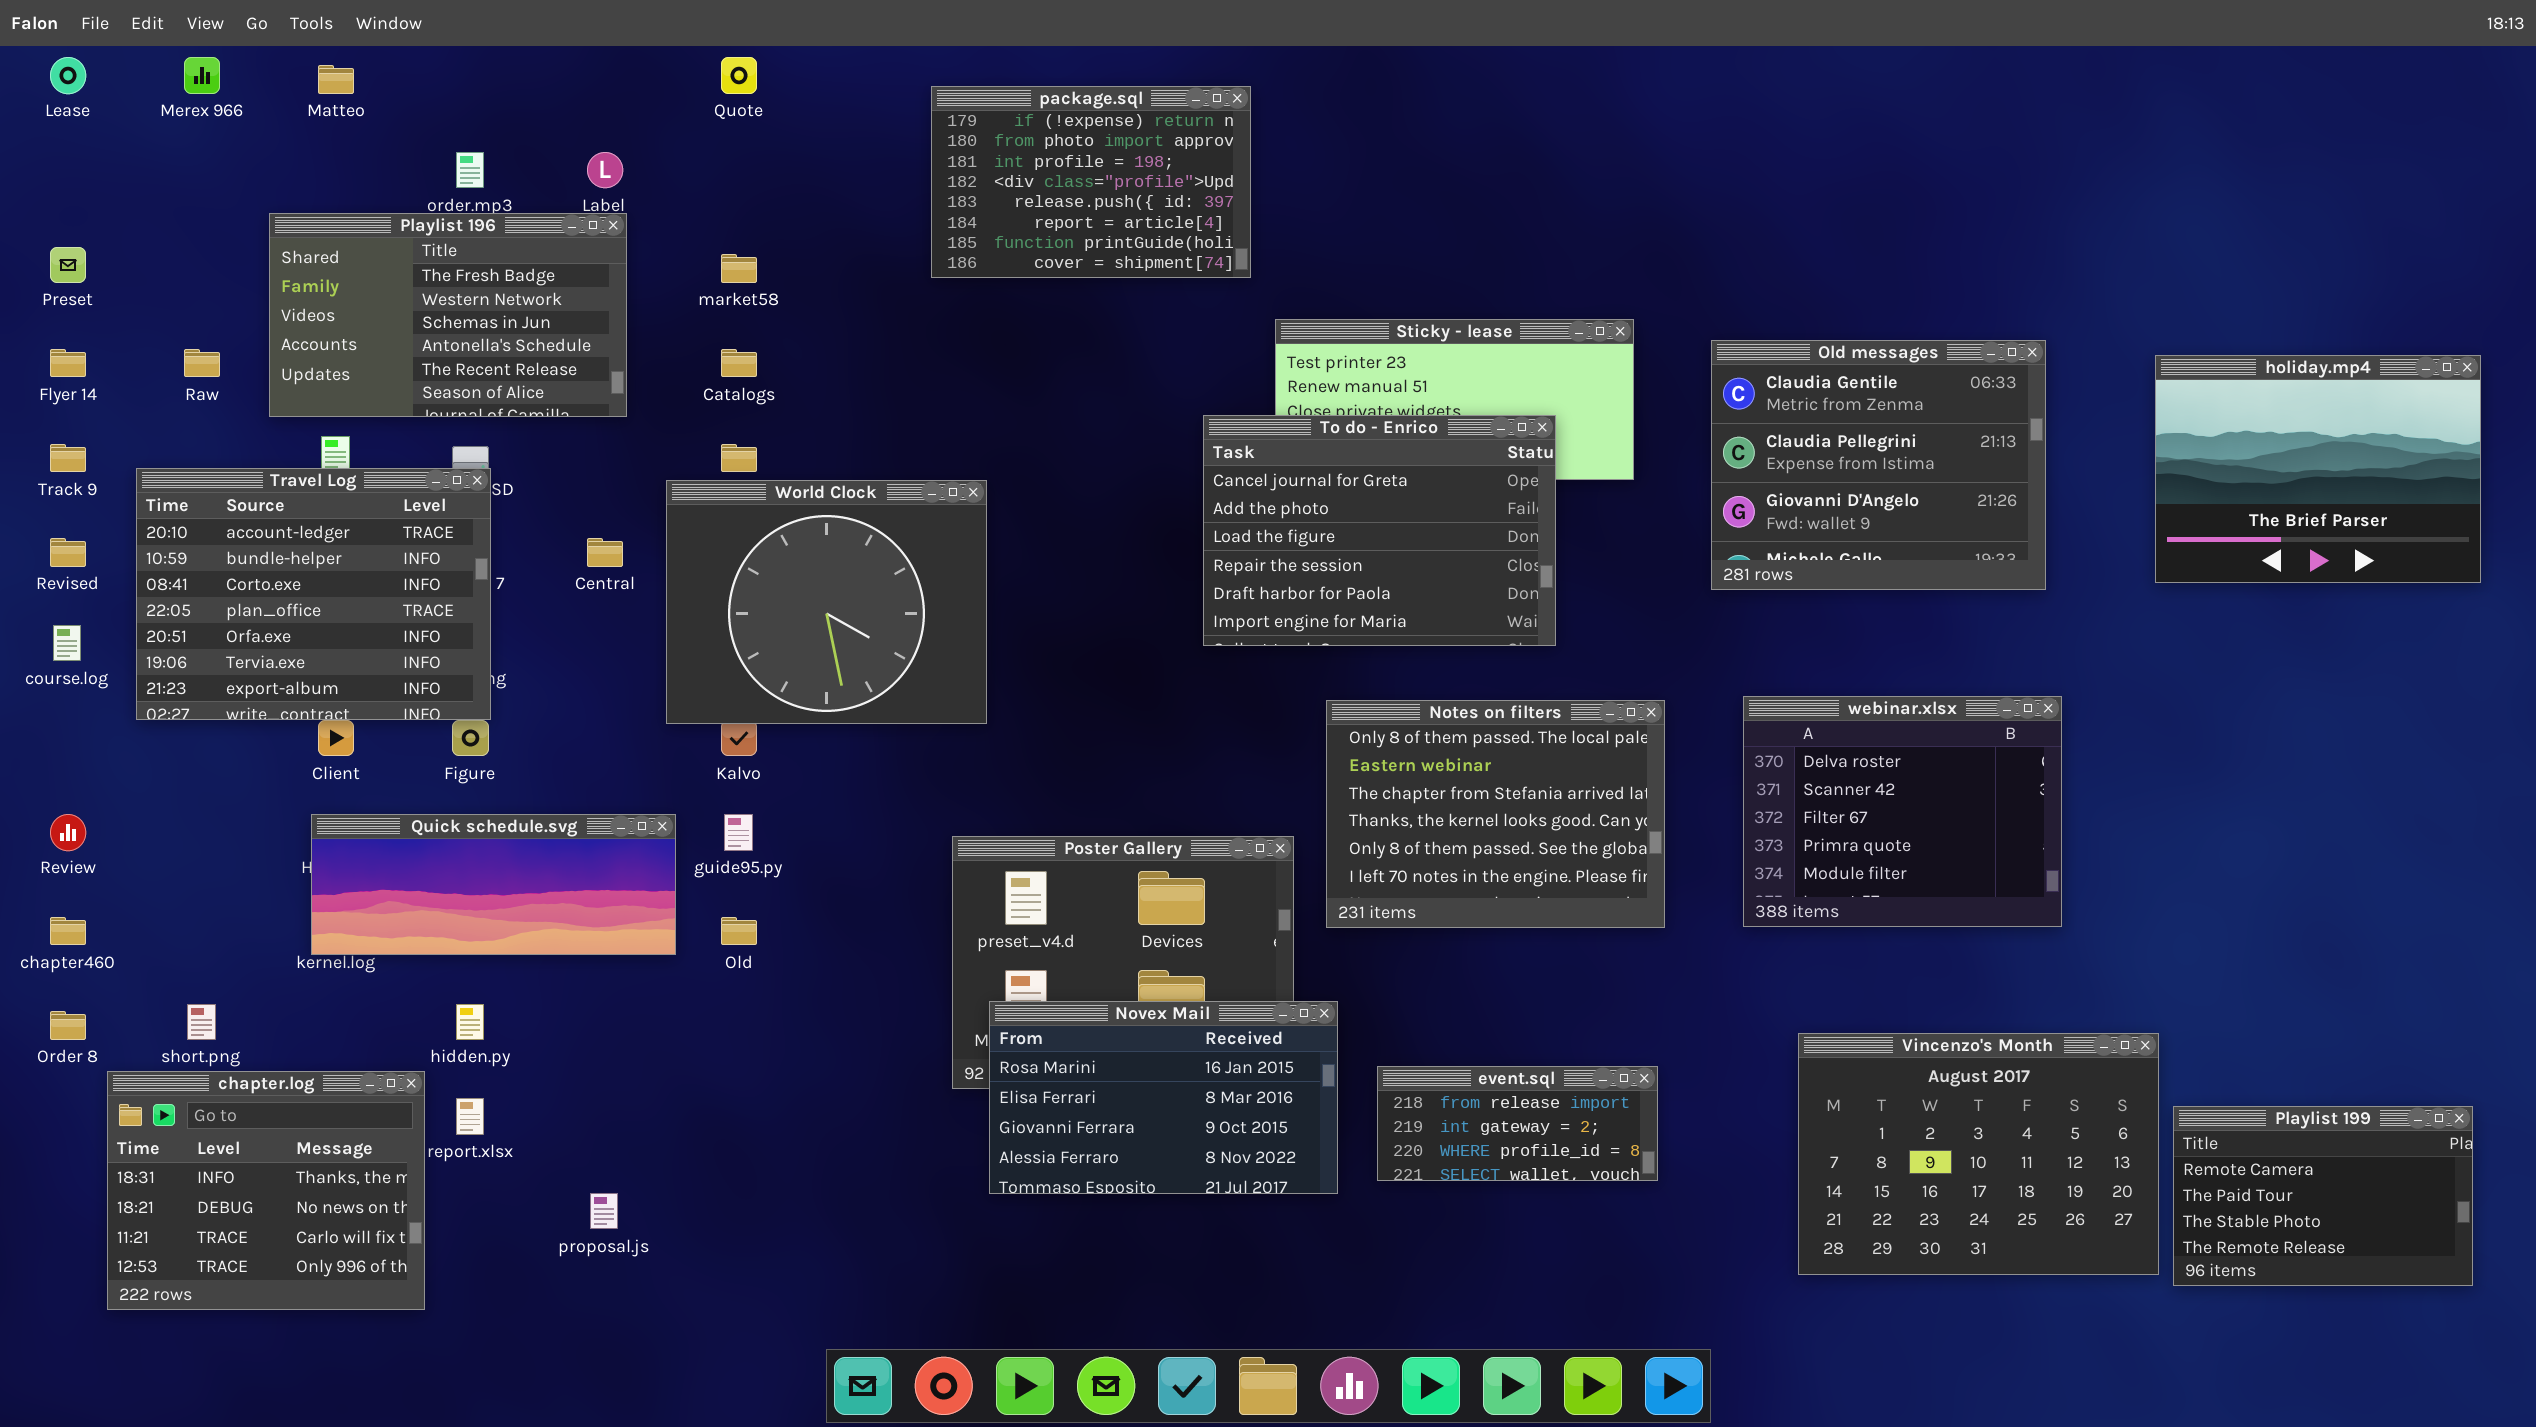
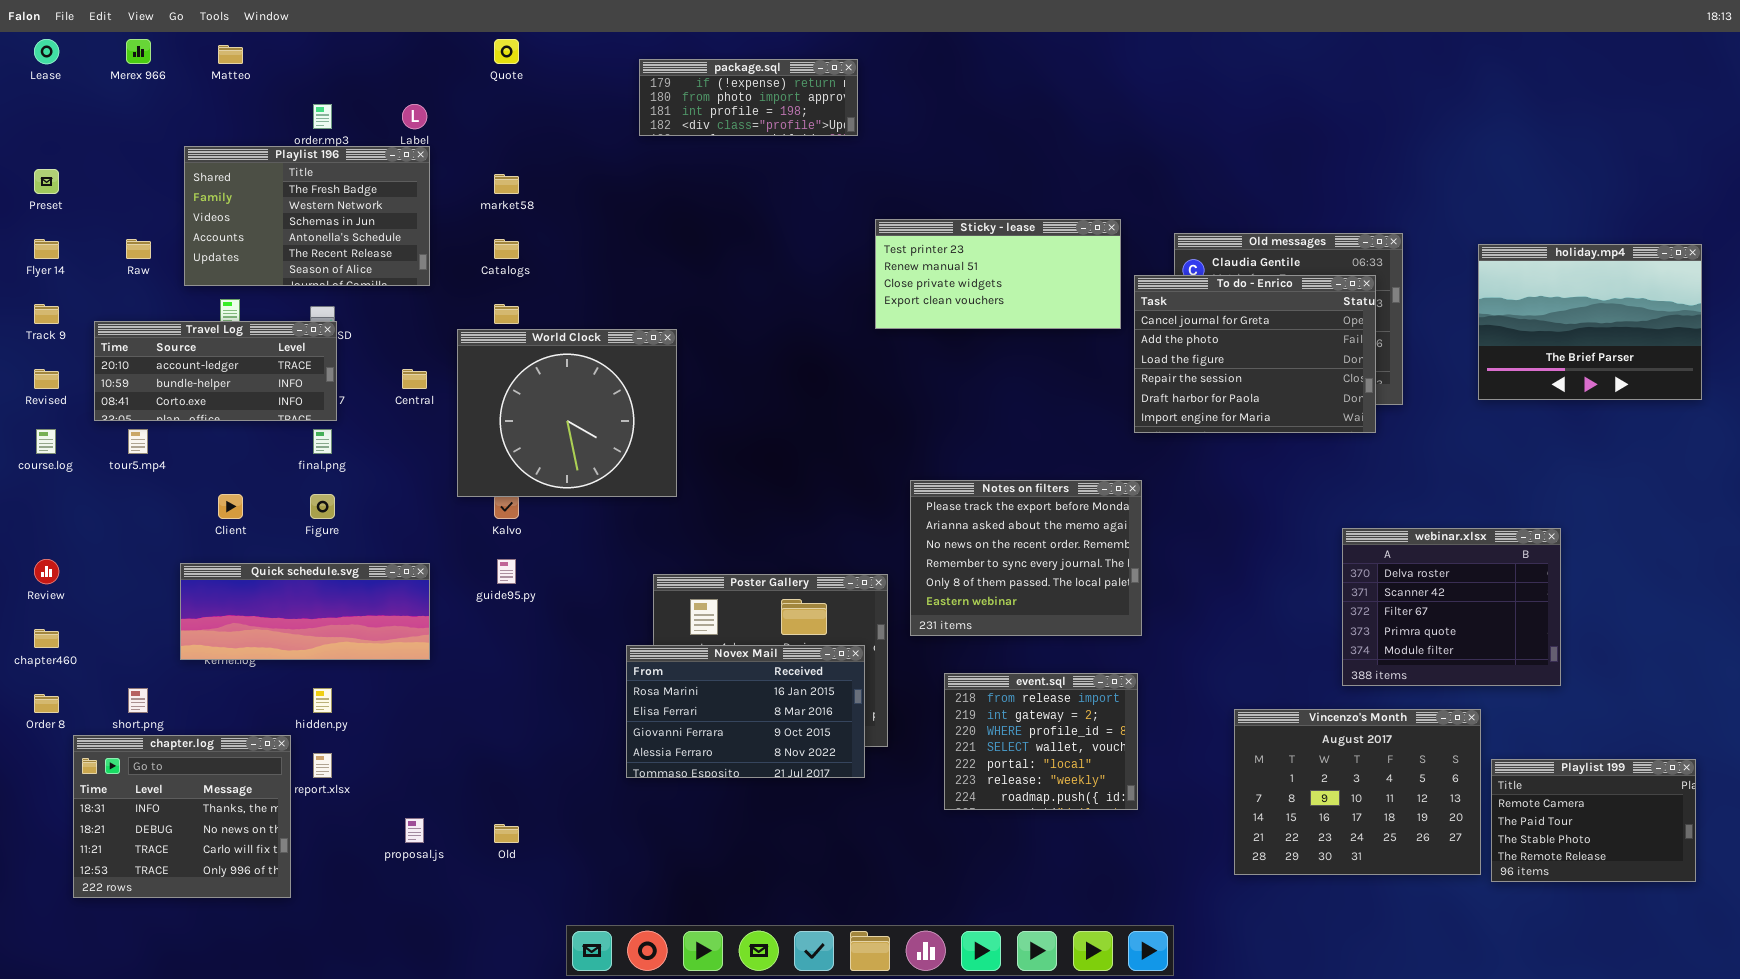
package.sql: [931,86,1251,278] -> [639,59,858,136], resized
To do - Enrico: [1203,415,1556,646] -> [1134,275,1376,433], moved
Travel Log: [136,468,491,720] -> [94,321,337,421], resized
webinar.xlsx: [1743,696,2062,927] -> [1342,528,1561,686], moved
Notes on filters: [1326,700,1665,928] -> [910,480,1142,636], scrolled up 4 rows
Quick schedule.svg: [311,814,676,955] -> [180,563,430,660], moved
Old: [721,917,757,945] -> [494,824,519,843], moved
Novex Mail: [989,1001,1338,1194] -> [626,645,865,778], moved
event.sql: [1377,1066,1658,1181] -> [944,673,1138,810], resized

